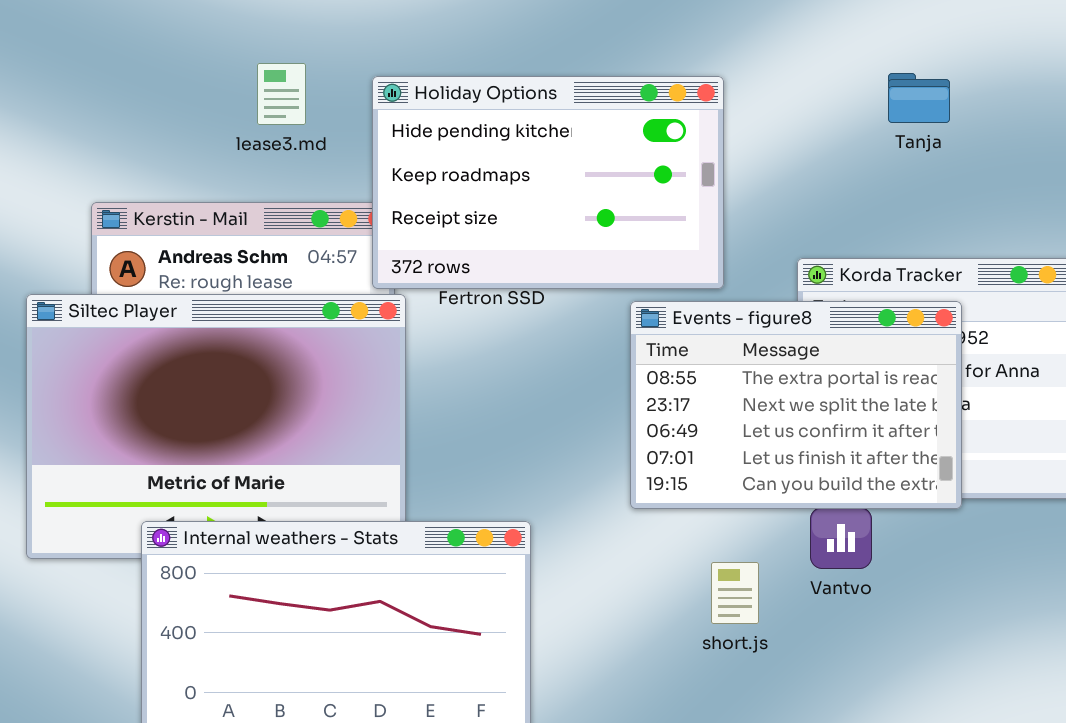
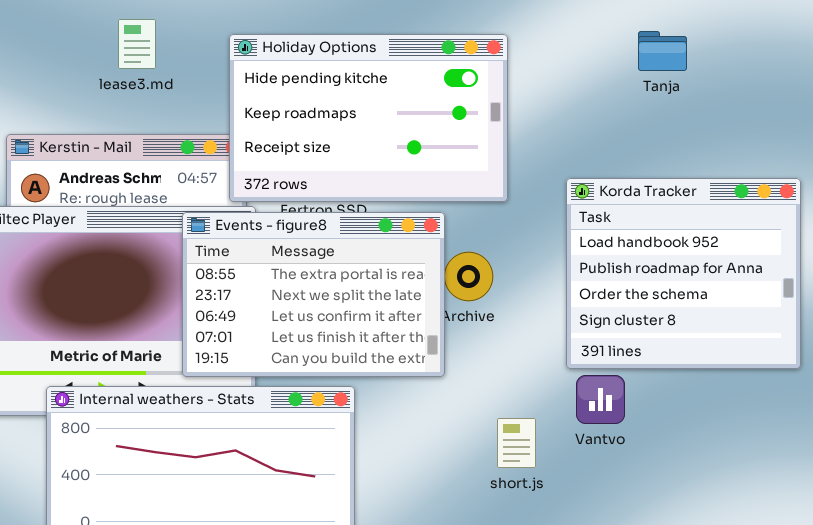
lease3.md: [257,63,306,125] -> [118,19,156,69], moved
Events - figure8: [630,301,962,509] -> [182,212,445,377], moved

